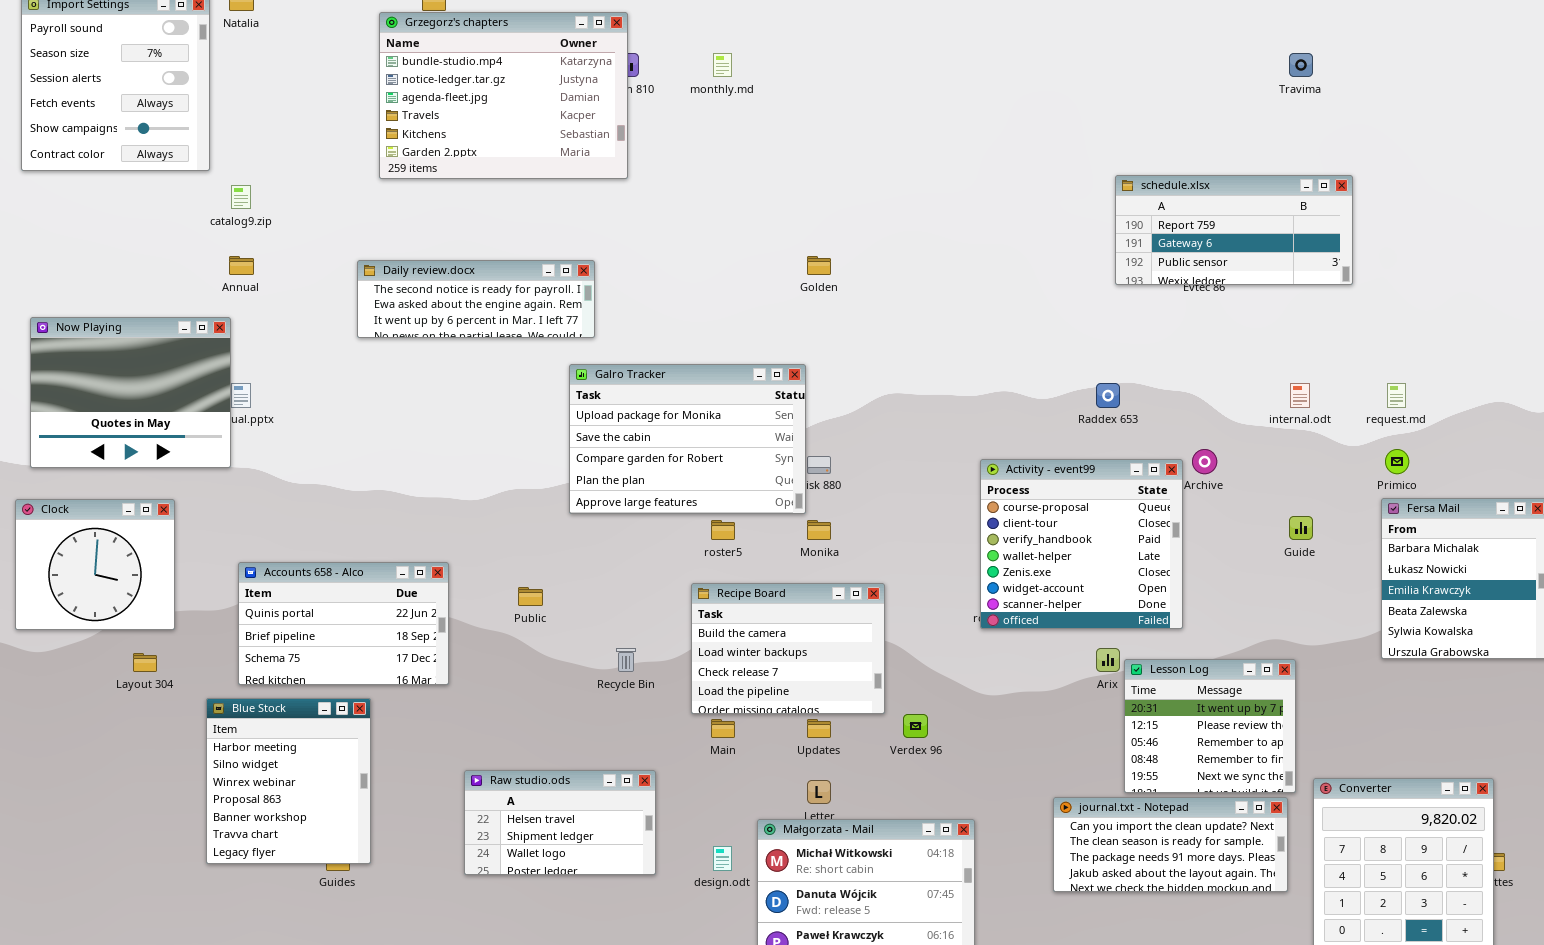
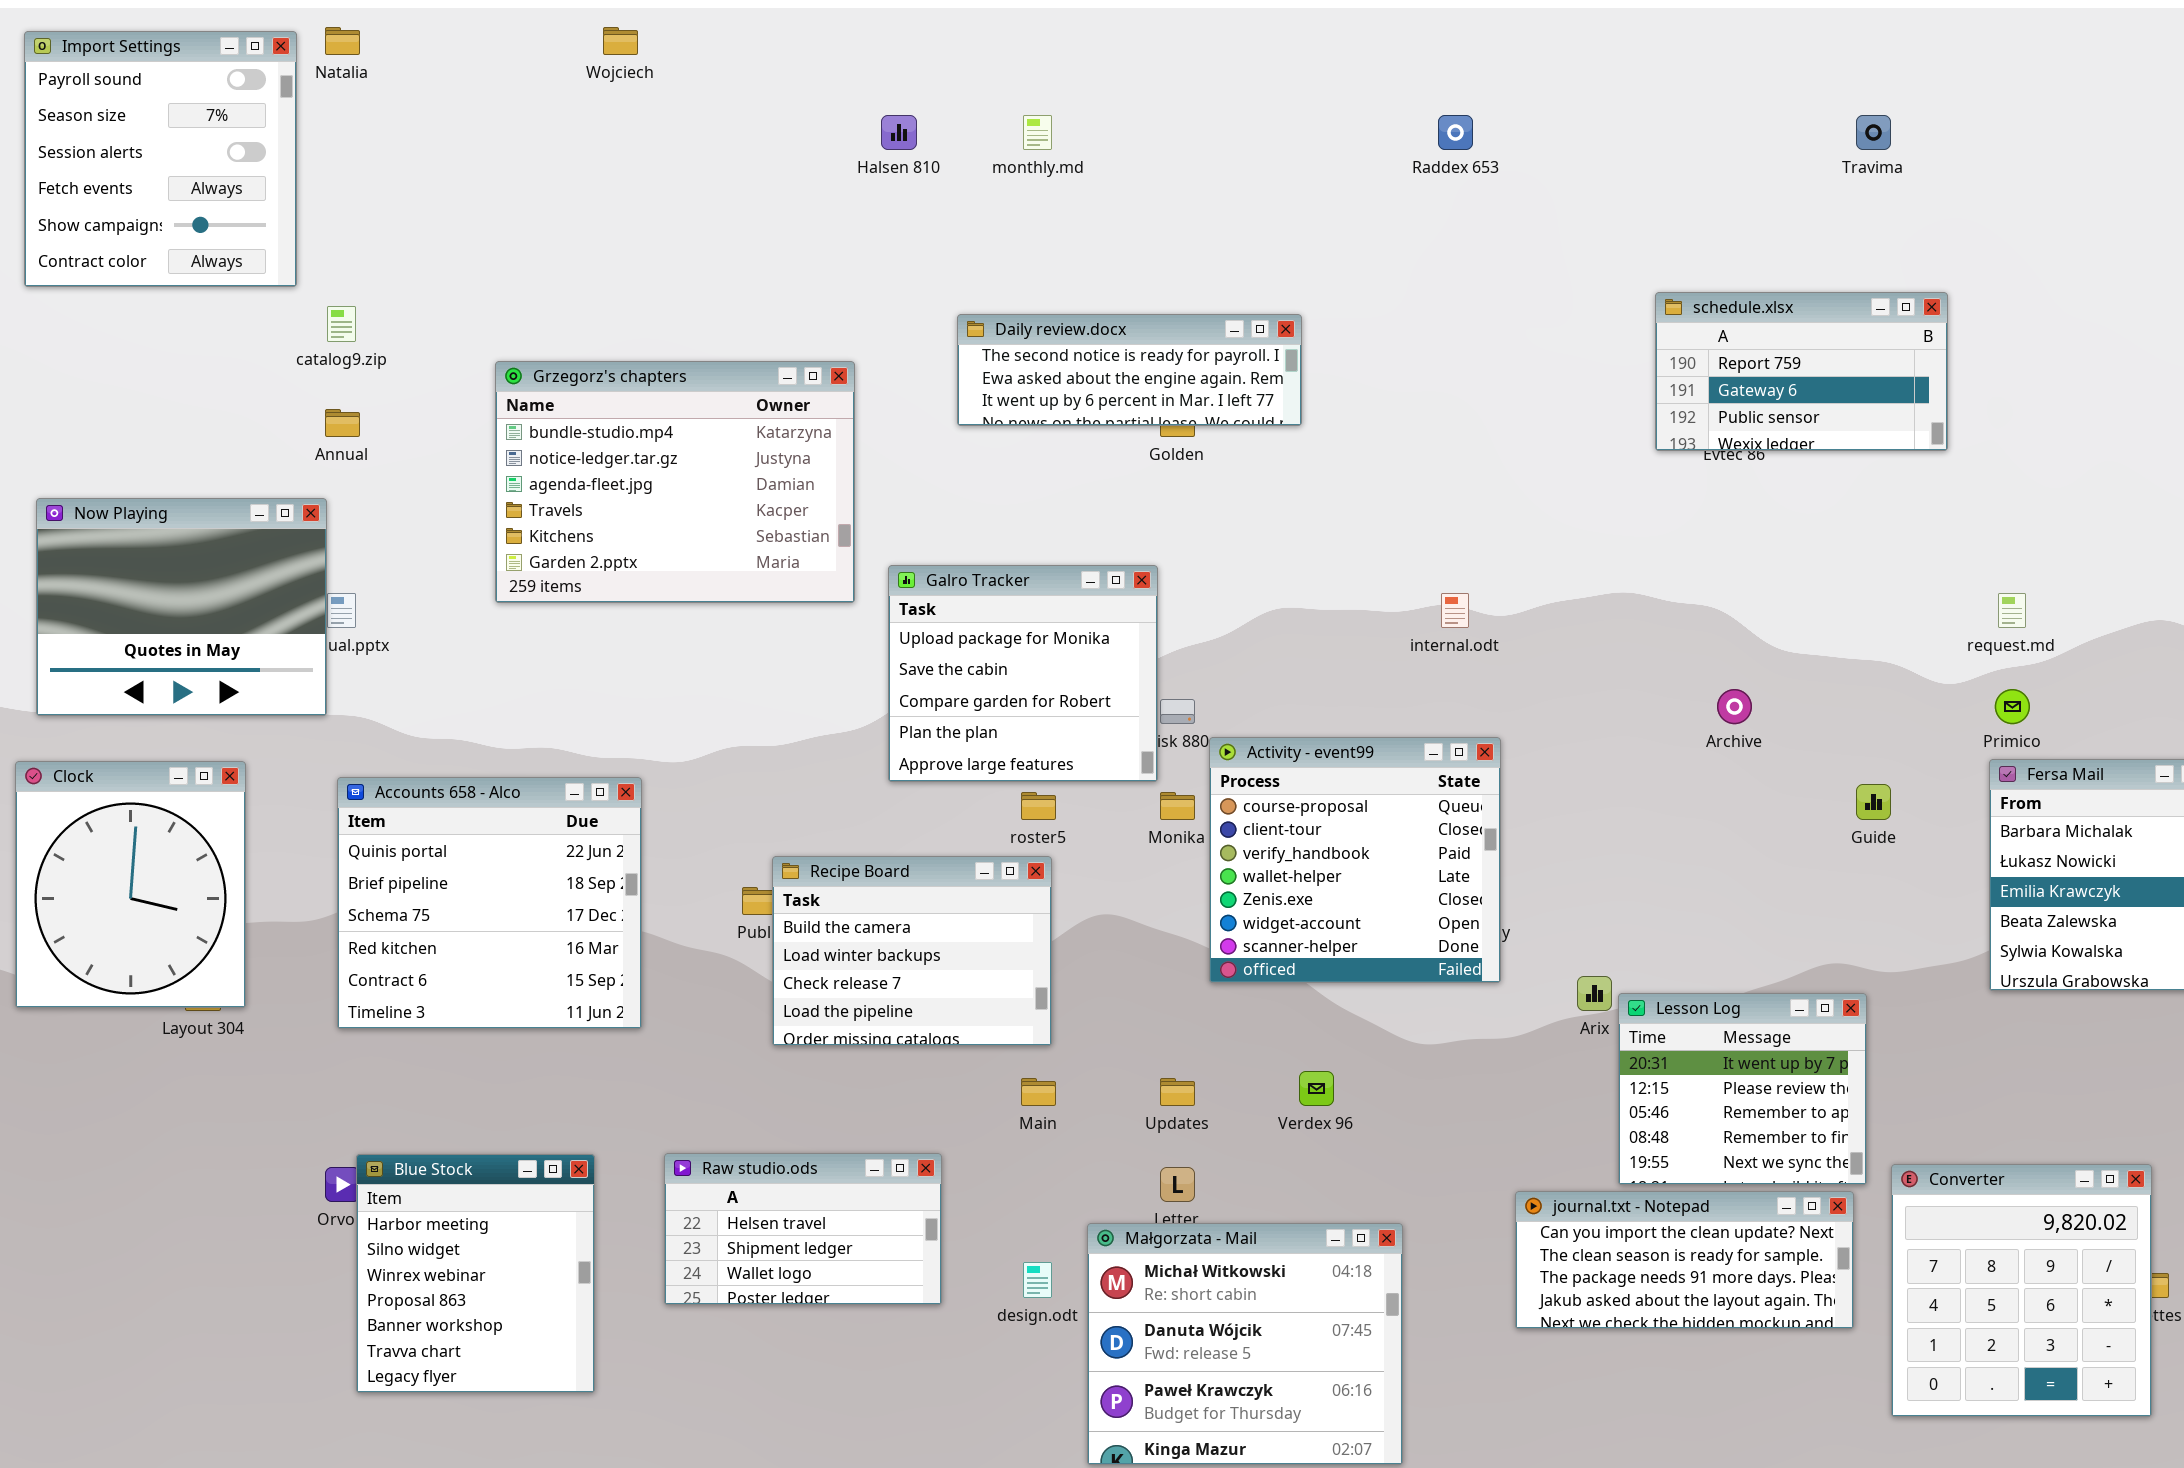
Grzegorz's chapters: [379,12,628,179] -> [495,361,855,603], moved
schedule.xlsx: [1115,175,1353,285] -> [1655,292,1948,451], resized
Daily review.docx: [357,260,595,338] -> [957,314,1302,426], moved
Galro Tracker: [569,364,806,514] -> [888,565,1158,782], resized
Raddex 653: [1096,383,1120,408] -> [1438,115,1473,150], moved
internal.odt: [1290,383,1310,408] -> [1441,593,1469,628], moved
Activity - event99: [980,459,1183,629] -> [1209,737,1501,983], moved
Clock: [15,499,175,630] -> [15,761,246,1008], resized
Accounts 658 - Alco: [238,562,449,685] -> [337,777,642,1029], resized
Recipe Board: [691,583,885,714] -> [772,856,1052,1046], moved
Blue Stock: [206,698,371,864] -> [356,1154,595,1393], moved

